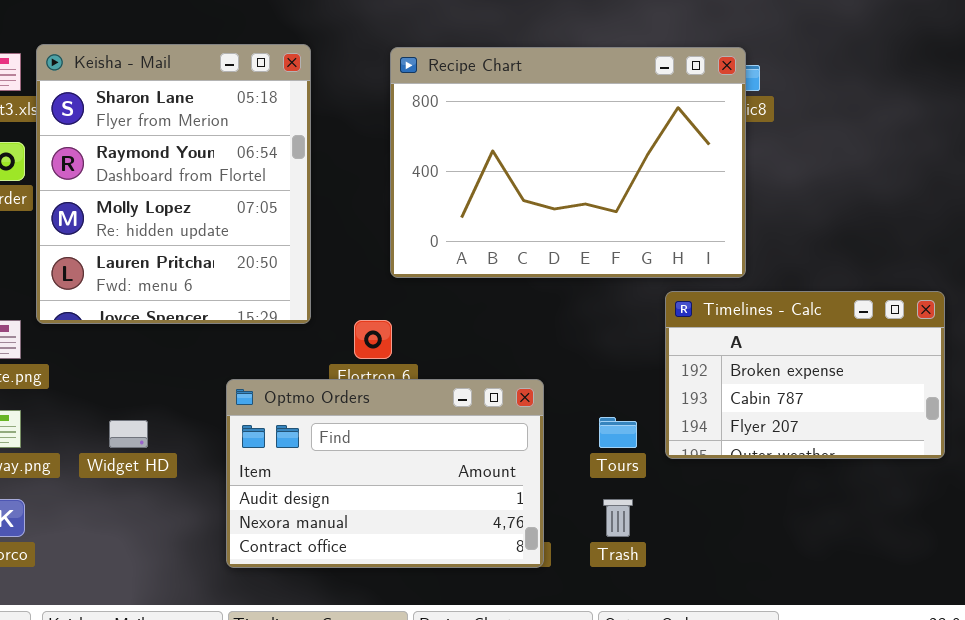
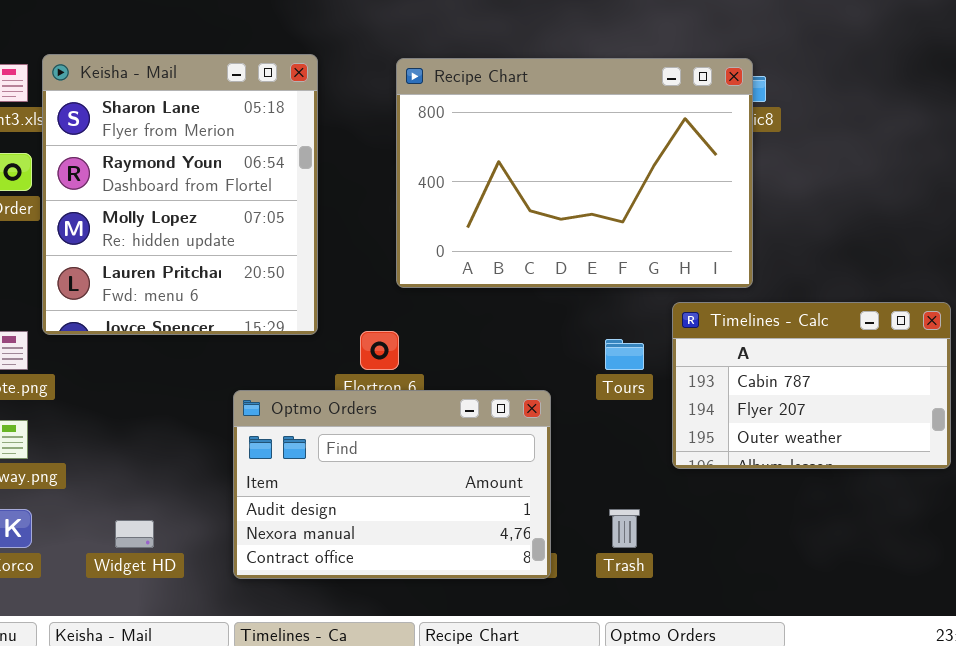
Timelines - Calc: [665,291,945,459] -> [672,302,951,469], scrolled down 1 row
Tours: [599,417,637,448] -> [605,339,644,370], moved
Widget HD: [109,420,148,448] -> [115,520,154,548], moved

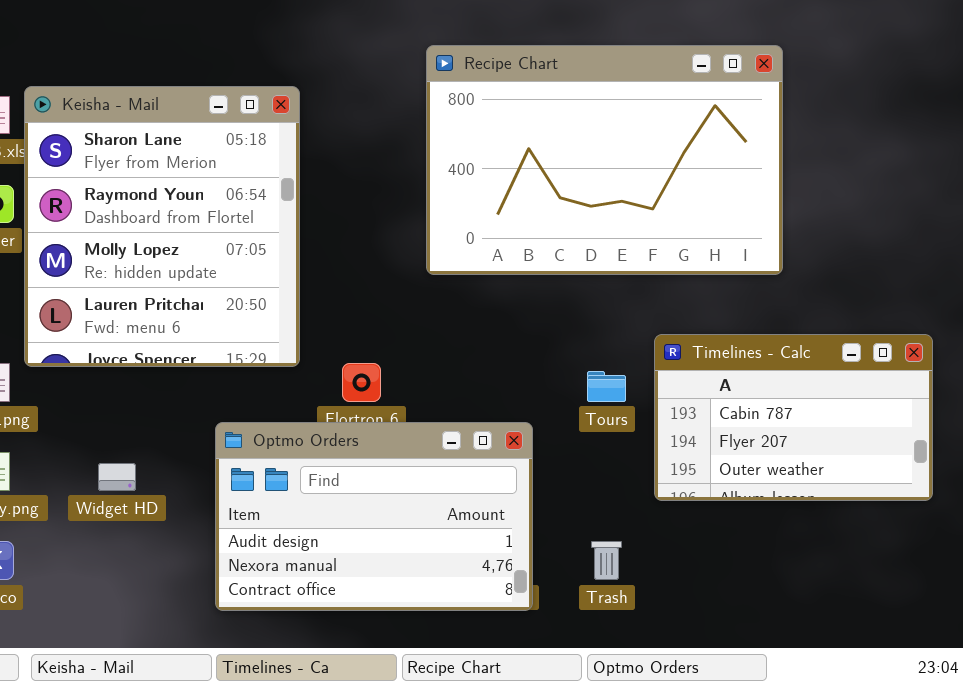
Recipe Chart: [396,58,753,288] -> [426,45,783,275], moved
Widget HD: [115,520,154,548] -> [98,463,136,491], moved

